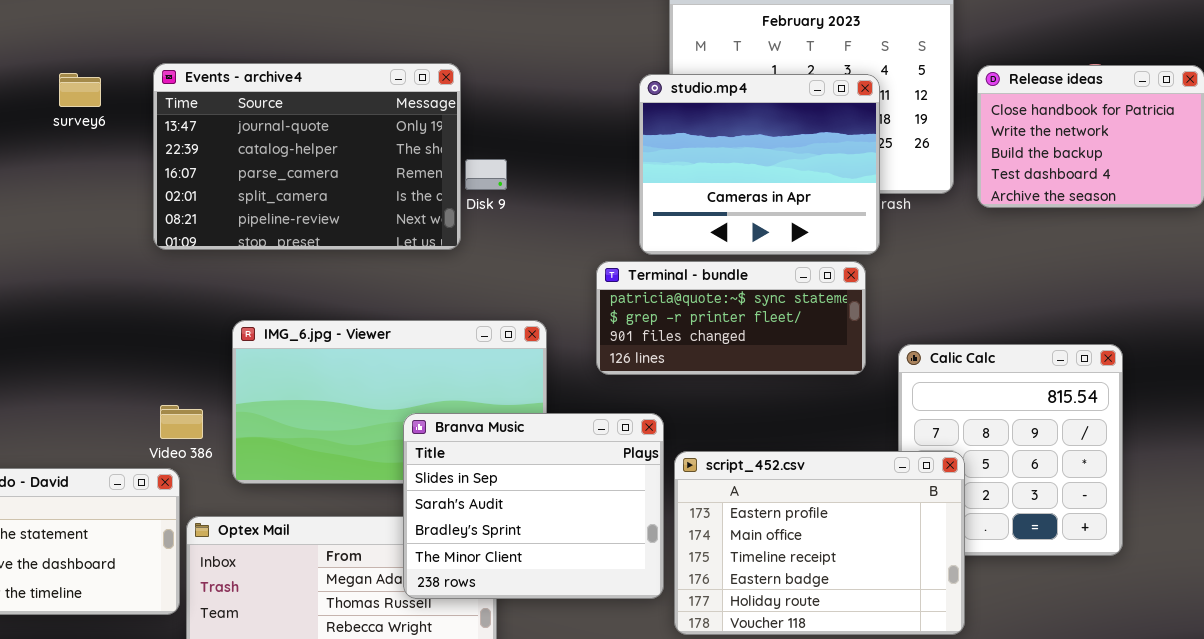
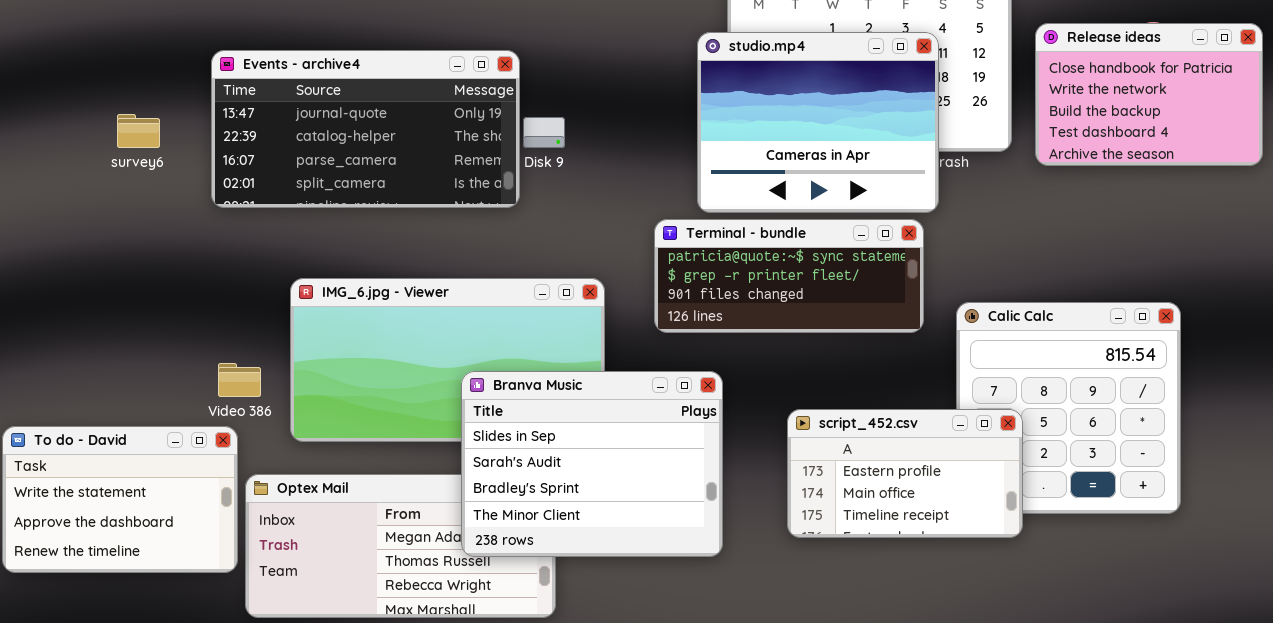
Events - archive4: [153,63,461,250] -> [211,50,520,208], resized
survey6: [59,73,101,107] -> [117,114,160,148], moved
script_452.csv: [674,451,965,635] -> [787,409,1023,538], resized

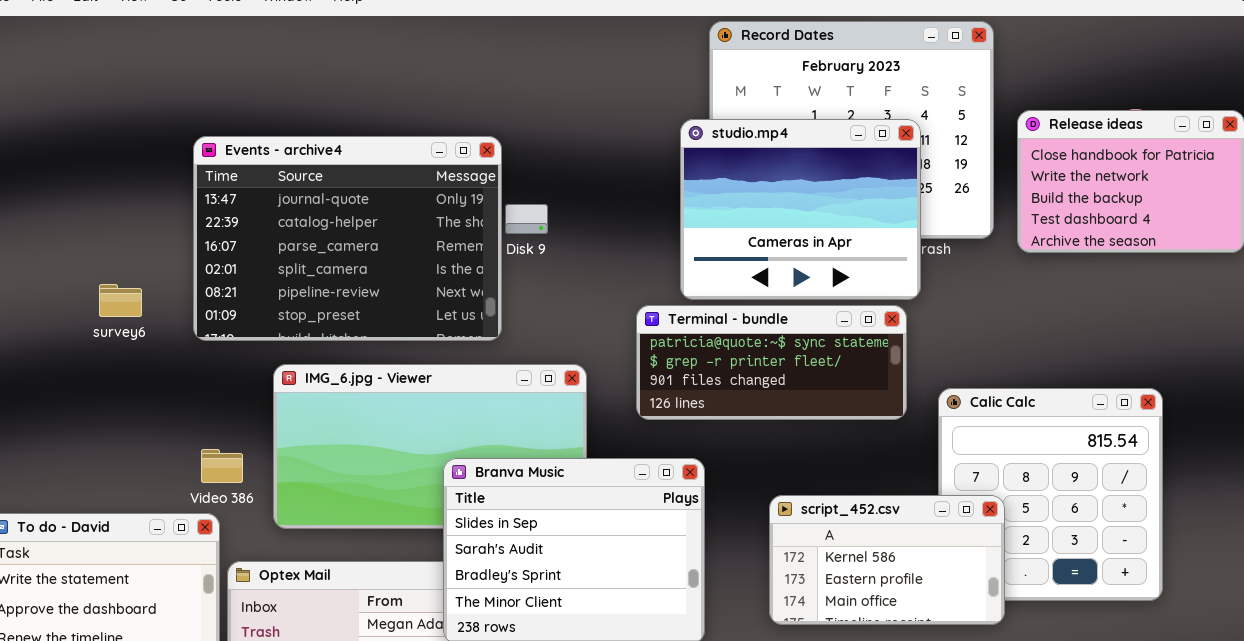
Events - archive4: [211,50,520,208] -> [193,136,502,341], resized
survey6: [117,114,160,148] -> [99,284,142,317], moved
script_452.csv: [787,409,1023,538] -> [769,495,1005,625], scrolled up 1 row

